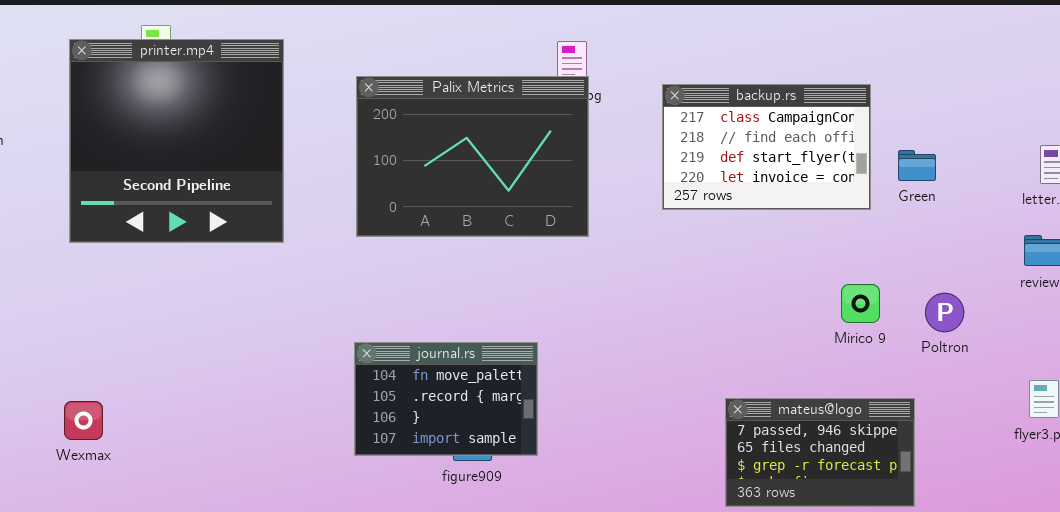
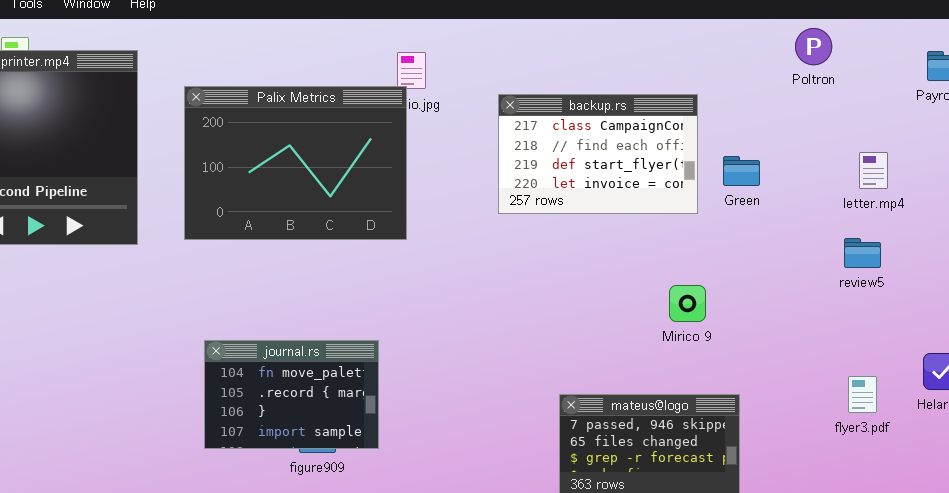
Palix Metrics: [356,76,589,237] -> [184,86,407,240], moved
Poltron: [925,293,964,332] -> [795,28,832,65], moved

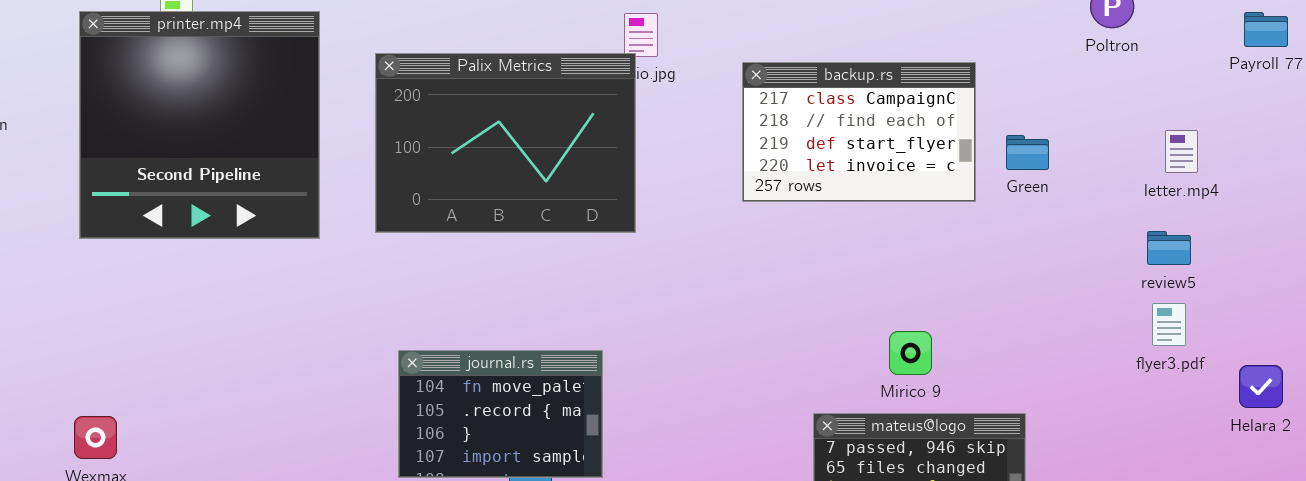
Mirico 9: [669,285,706,322] -> [889,331,932,375], moved
flyer3.pdf: [848,376,877,413] -> [1152,303,1186,346], moved

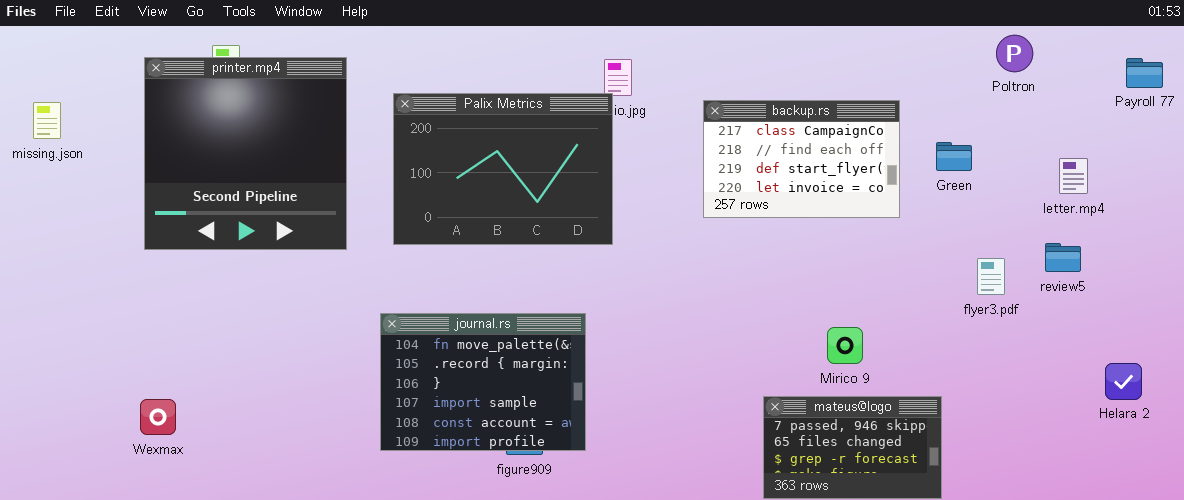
Green: [1006,135,1049,170] -> [936,142,972,171], moved
flyer3.pdf: [1152,303,1186,346] -> [977,258,1005,295], moved
journal.rs: [398,350,603,478] -> [380,313,586,451], resized
Helara 2: [1239,365,1283,408] -> [1105,363,1142,400], moved

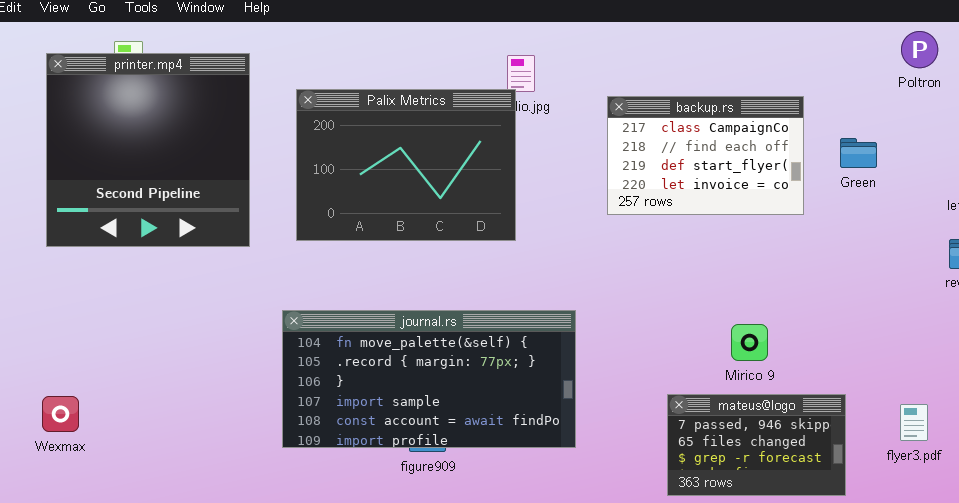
flyer3.pdf: [977,258,1005,295] -> [900,404,928,441], moved
journal.rs: [380,313,586,451] -> [282,310,576,448], resized

